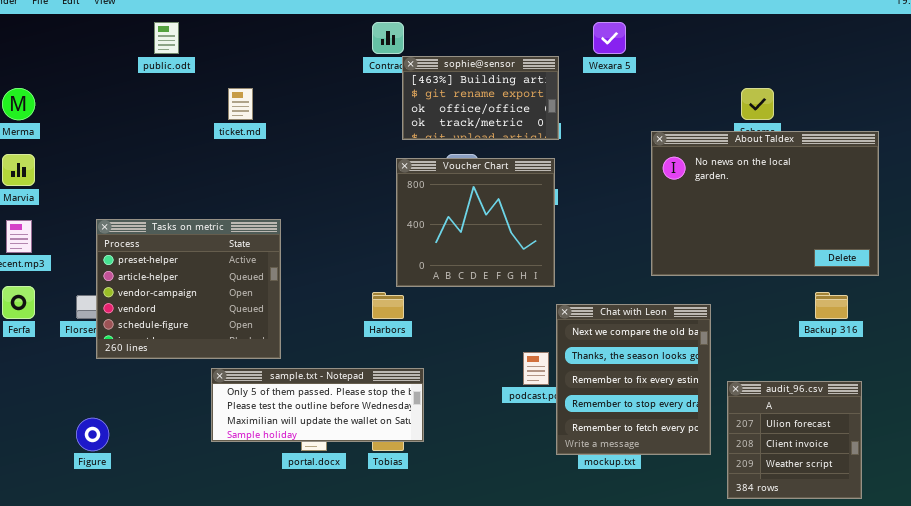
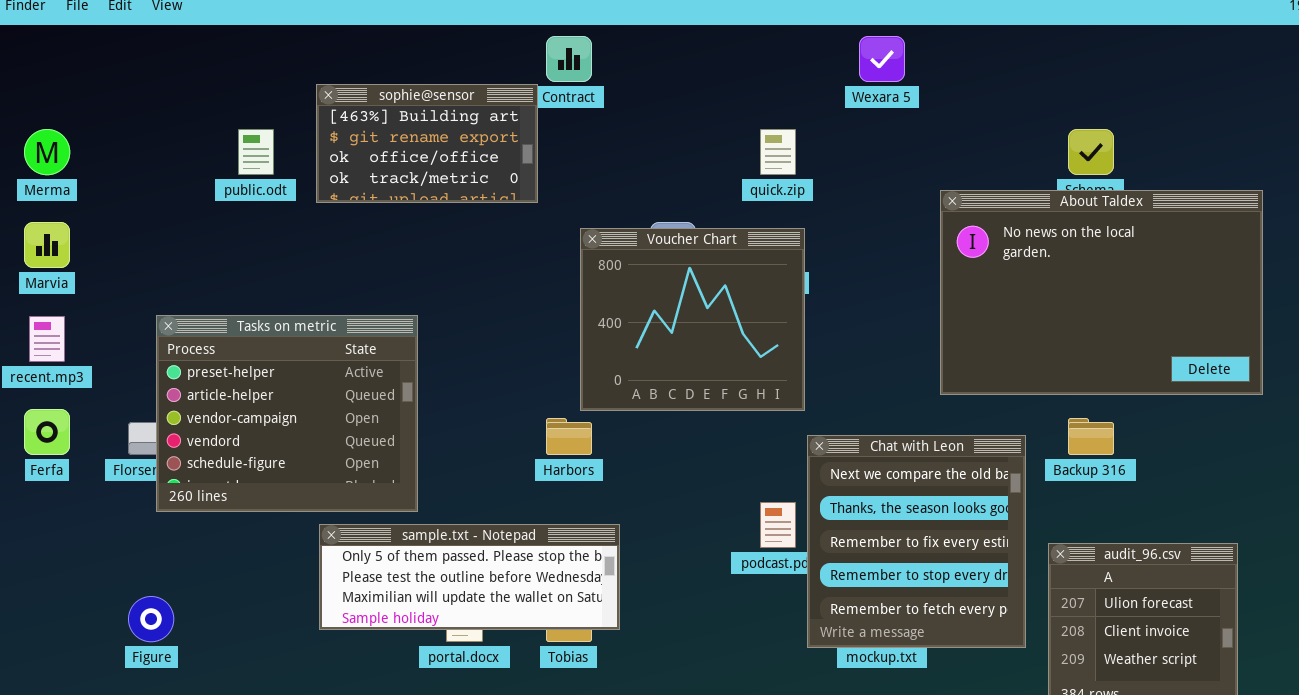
public.odt: [154,22,179,54] -> [238,129,274,175], moved
sophie@sensor: [402,56,559,140] -> [316,84,538,203], moved
Backup 316: [815,292,848,319] -> [1068,418,1114,455], moved

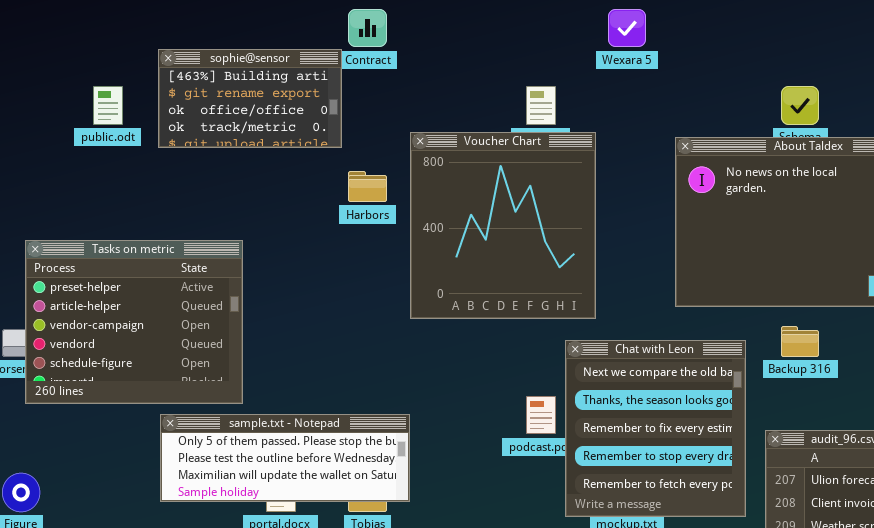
Voucher Chart: [580,228,805,411] -> [410,132,596,319], moved, resized
Harbors: [546,418,592,455] -> [348,171,387,202], moved

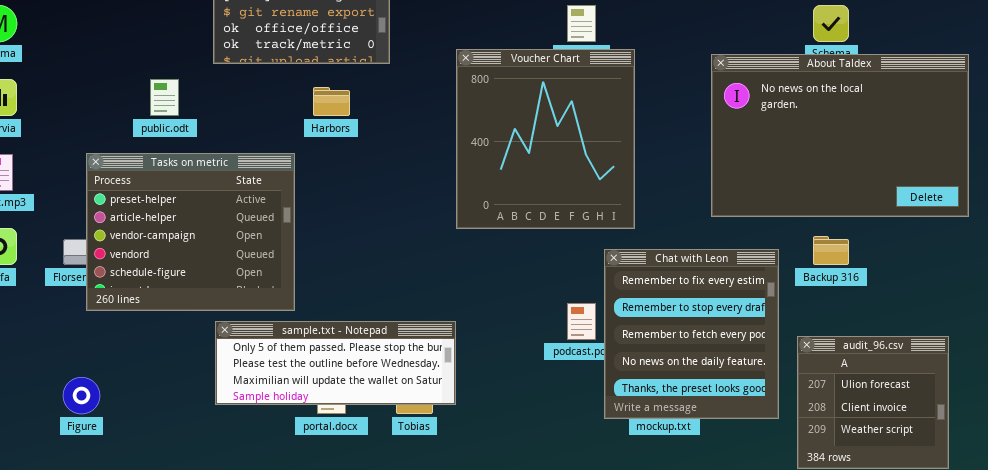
public.odt: [93,86,123,125] -> [150,79,179,116], moved
Harbors: [348,171,387,202] -> [313,87,350,116], moved
Chat with Leon: [565,340,746,517] -> [604,249,779,419], scrolled down 2 rows

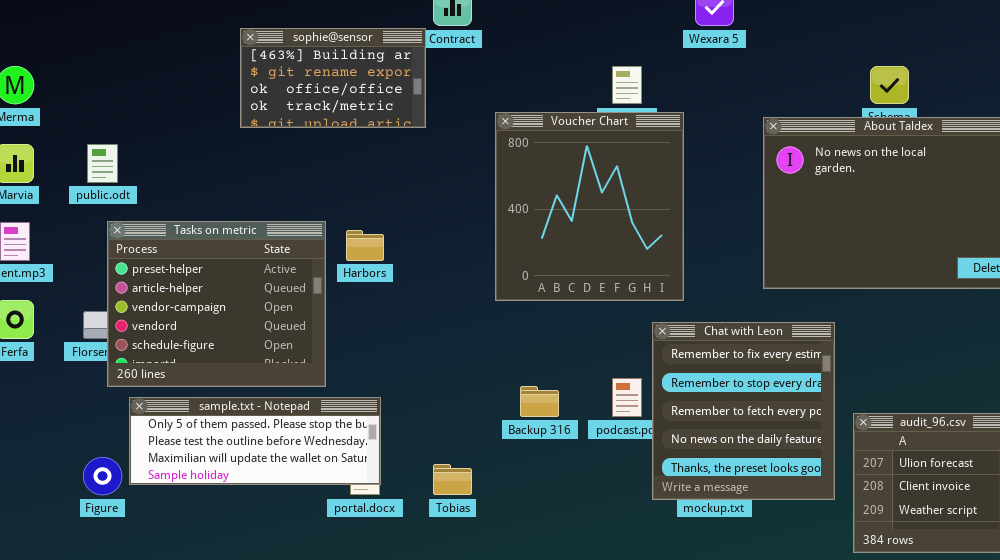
public.odt: [150,79,179,116] -> [87,144,118,183], moved
Harbors: [313,87,350,116] -> [346,230,384,261], moved
Backup 316: [813,236,849,265] -> [520,386,559,417], moved
sample.txt - Notepad: [215,321,456,405] -> [129,397,381,485], moved

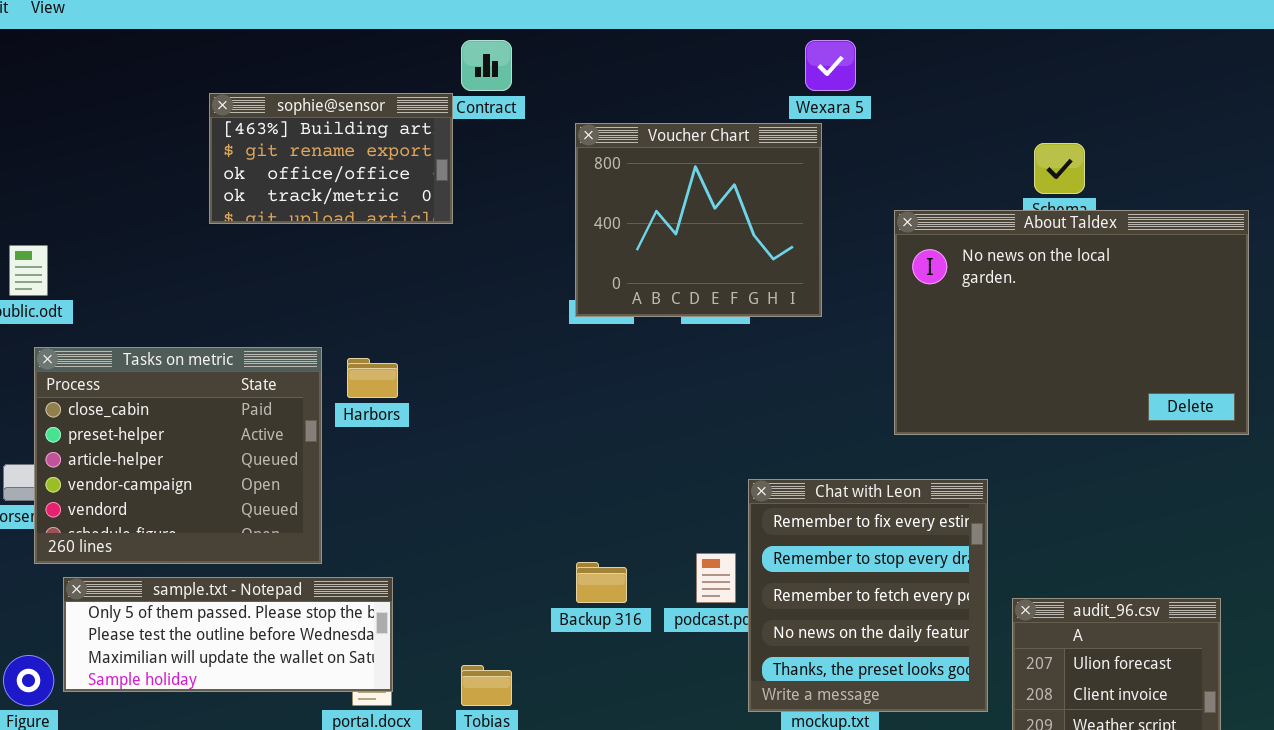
Voucher Chart: [495,112,684,301] -> [575,123,822,317], moved, resized
Tasks on metric: [107,221,326,387] -> [34,347,322,564], scrolled up 1 row

